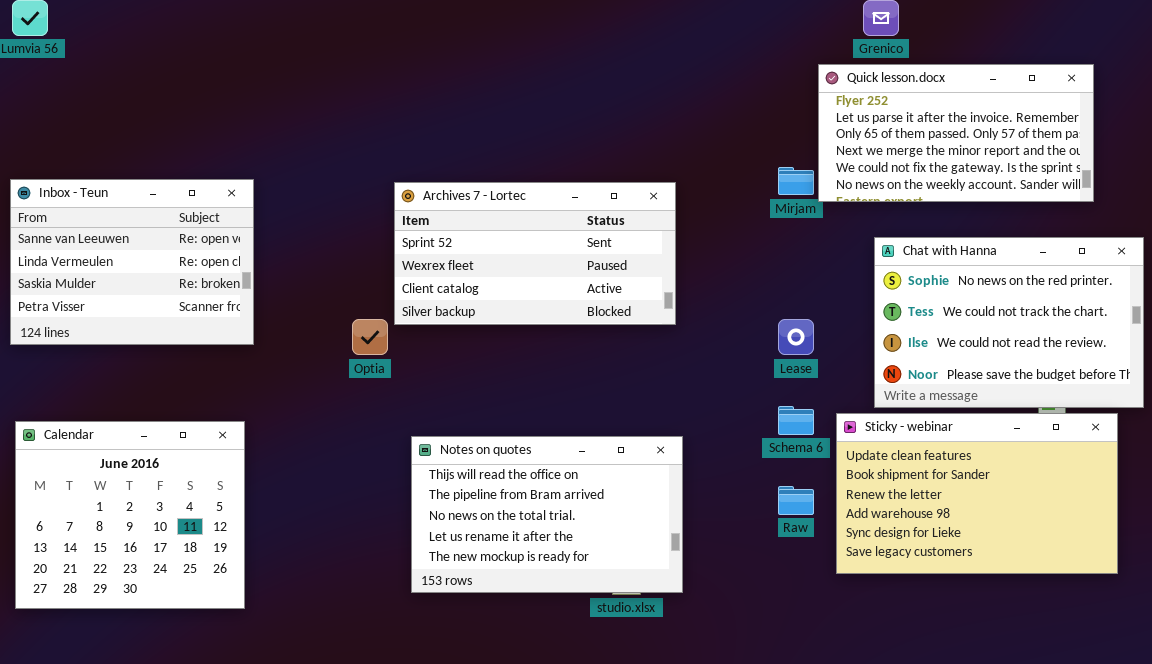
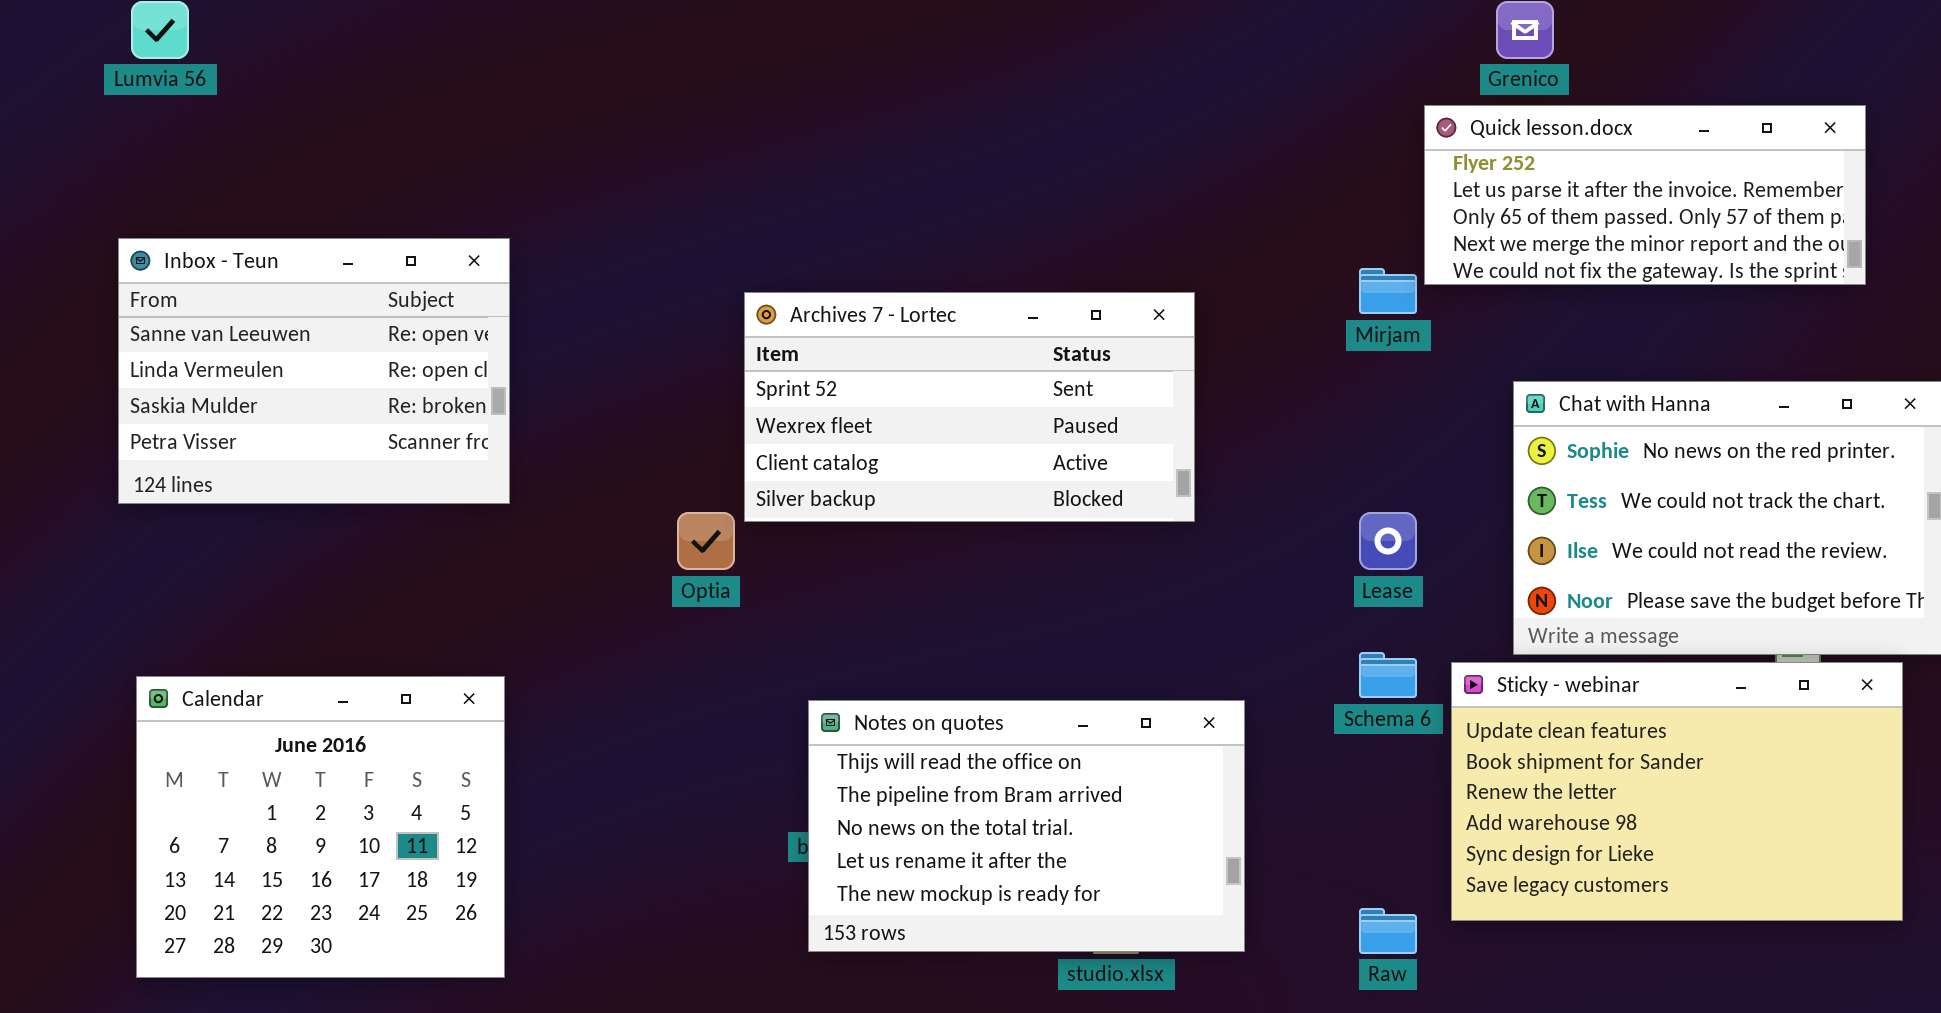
Quick lesson.docx: [818,64,1094,202] -> [1424,105,1866,285], resized
Inbox - Teun: [10,179,254,345] -> [118,238,510,504], moved
Notes on quotes: [411,436,683,593] -> [808,700,1245,952], moved
Raw: [778,486,814,515] -> [1359,908,1417,954], moved

